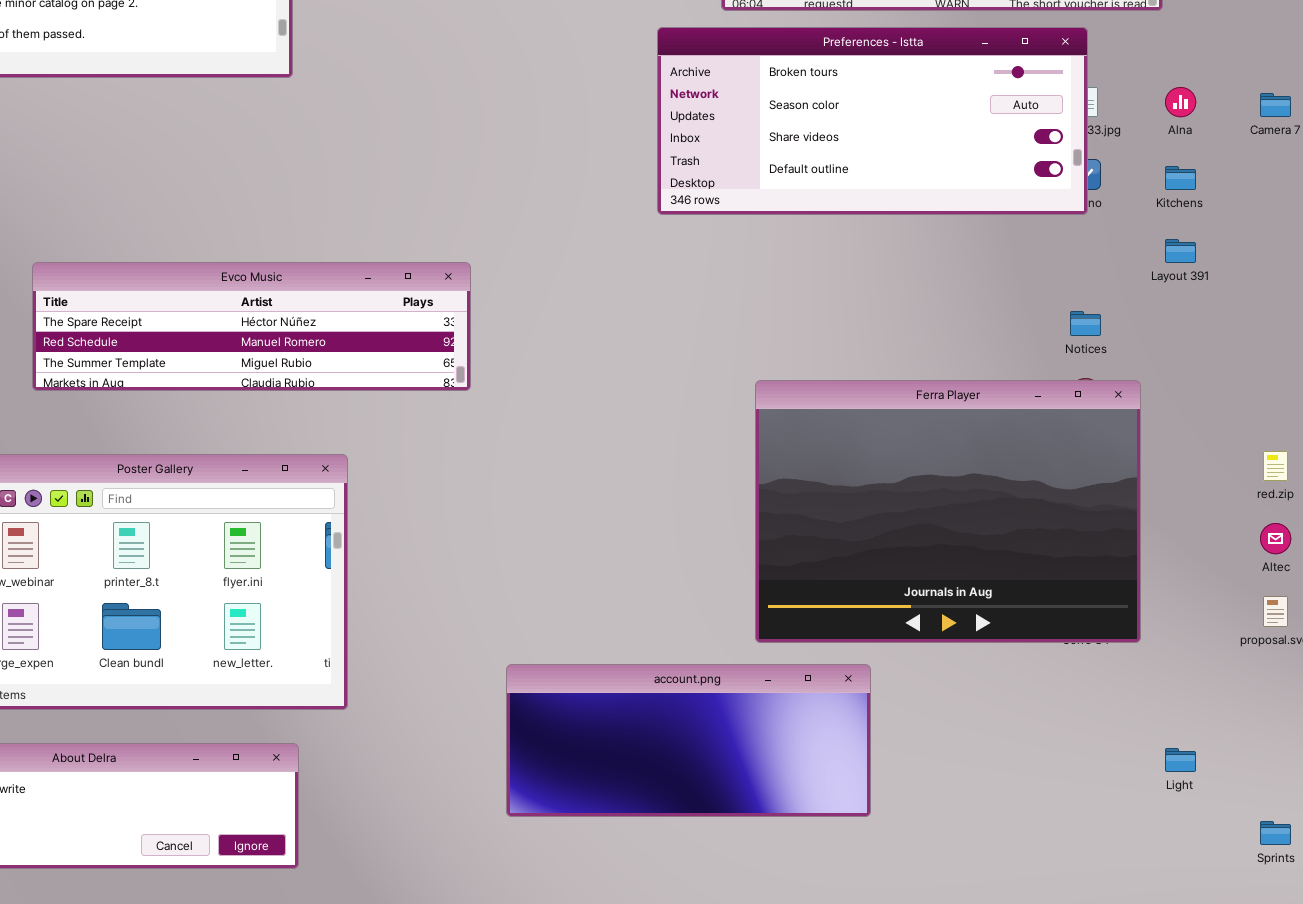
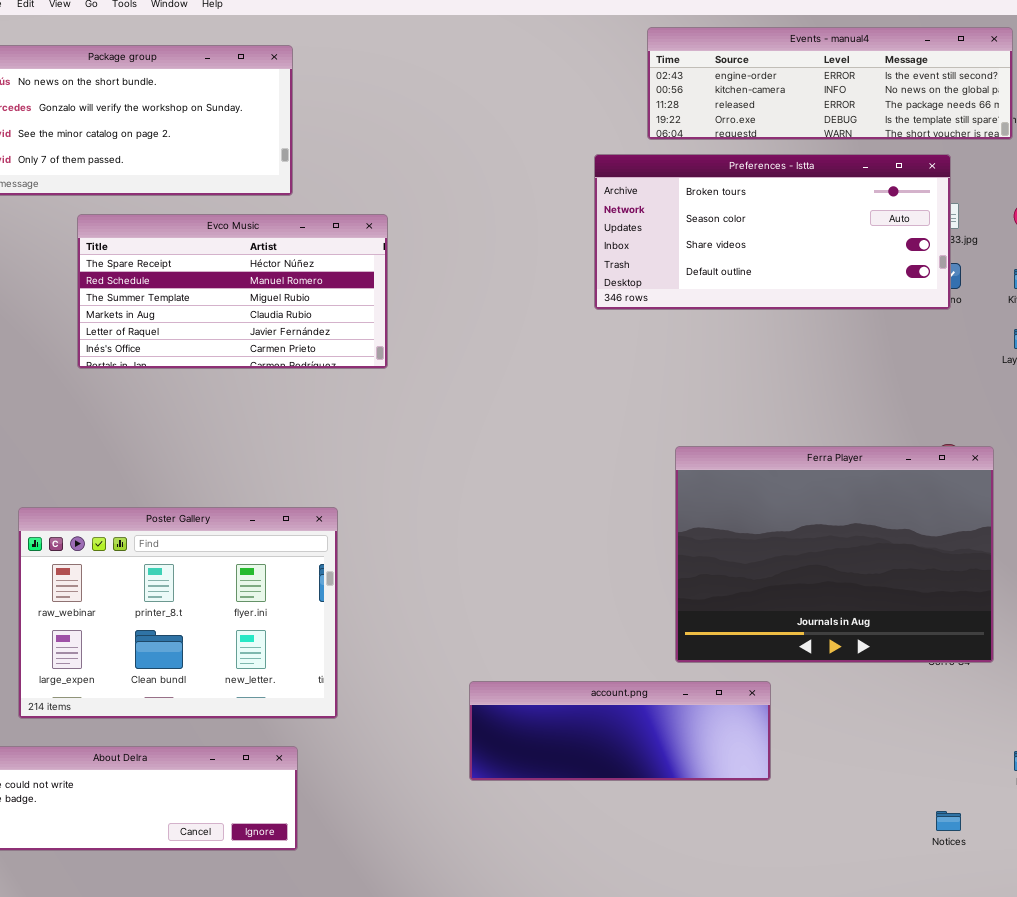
Evco Music: [32,262,471,391] -> [77,214,388,369], moved, resized
Notices: [1070,311,1101,336] -> [936,811,961,831], moved
account.png: [506,664,871,817] -> [469,681,771,781], resized

